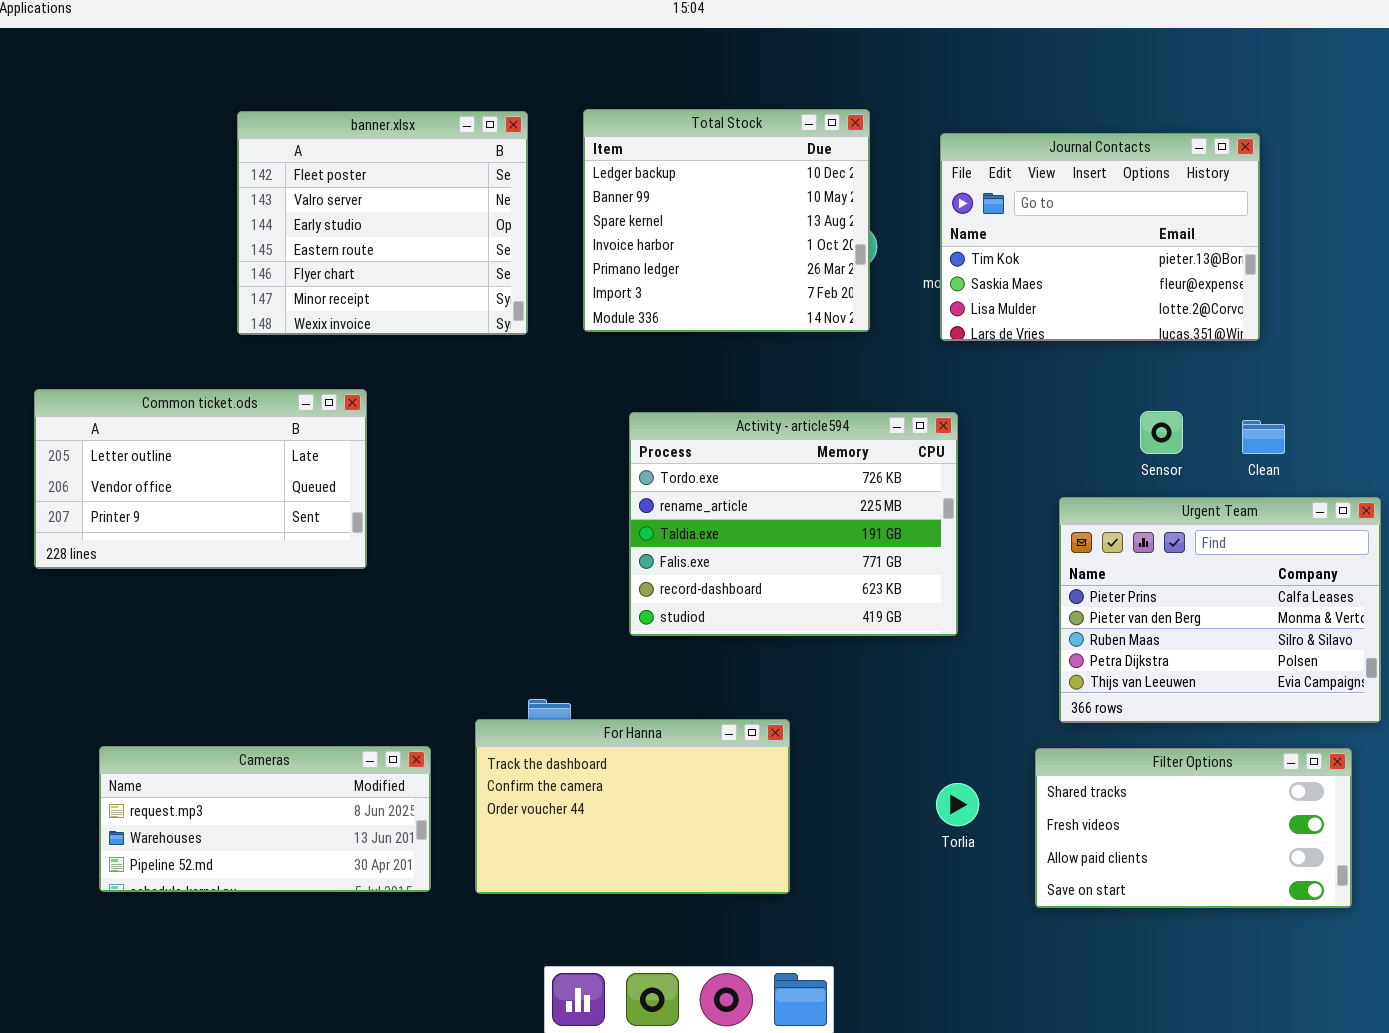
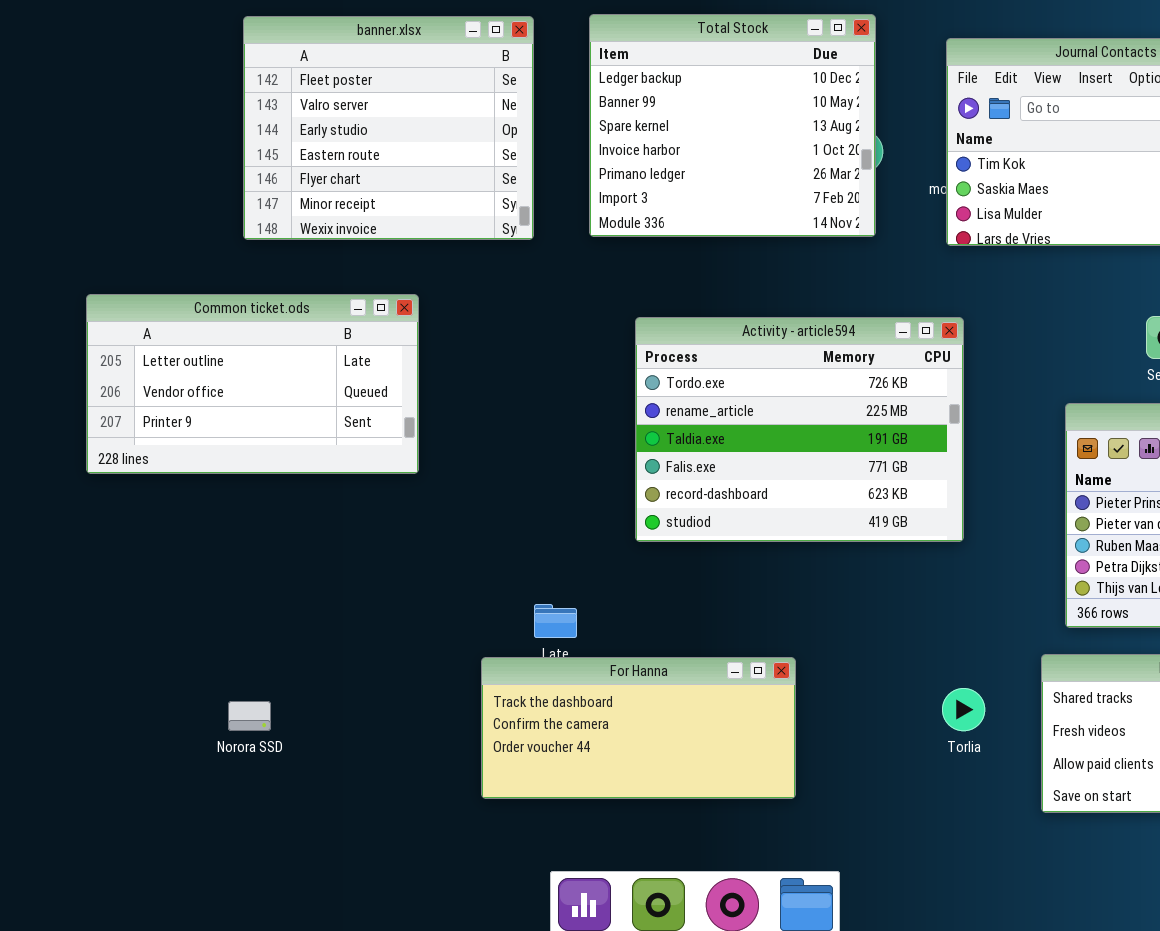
Common ticket.ods: [34,389,367,569] -> [86,294,419,474], moved
For Hanna: [475,719,790,894] -> [481,657,796,799], resized
Cameras: [99,746,431,892] -> none, closed

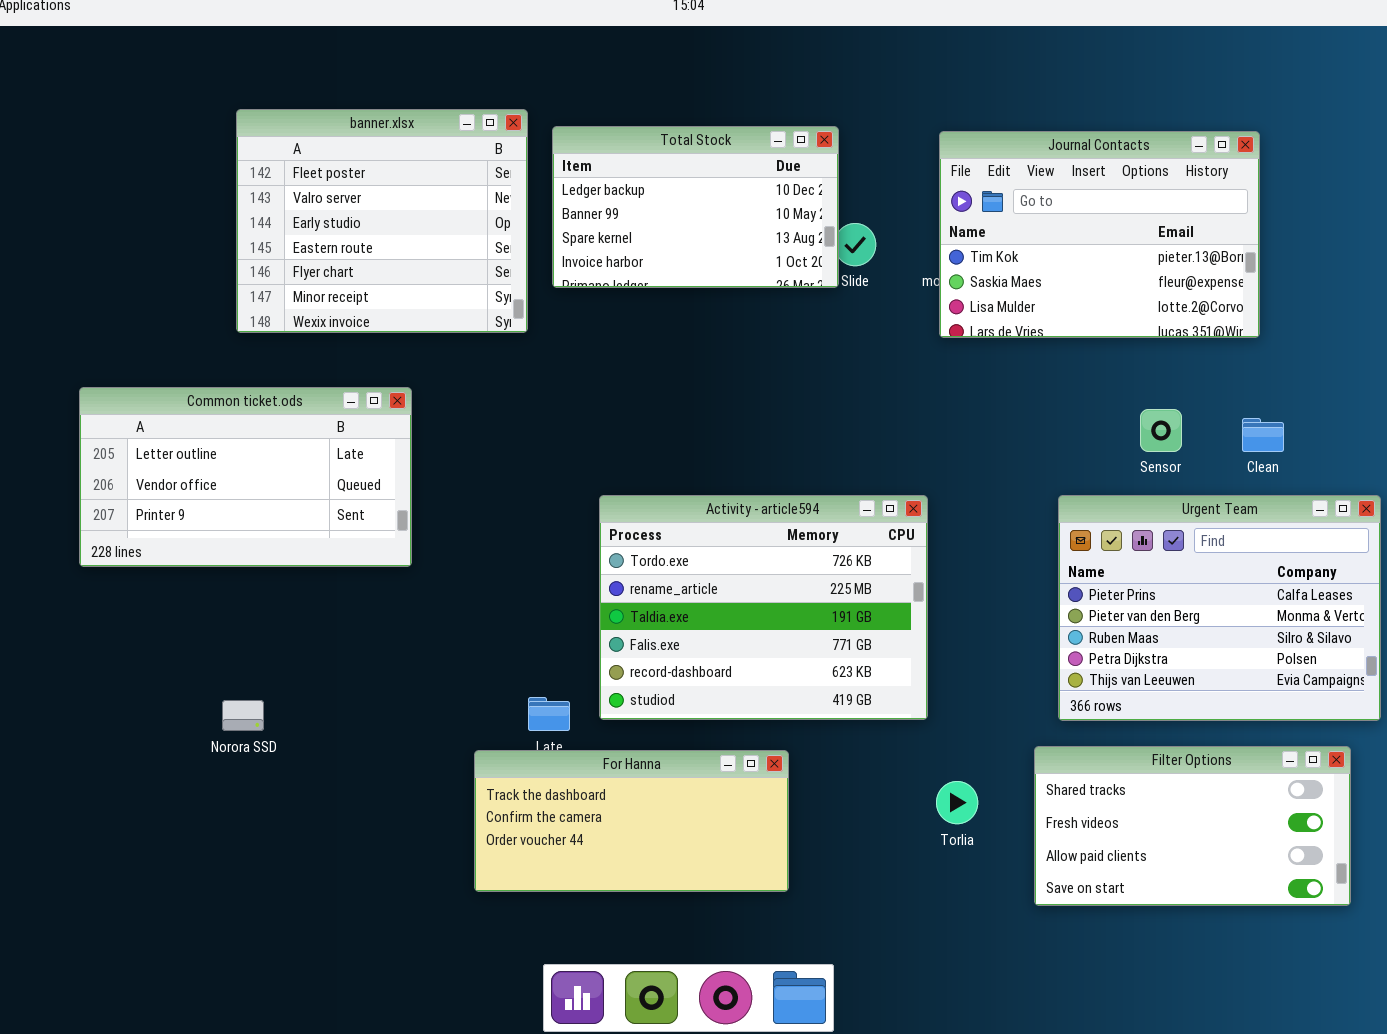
Total Stock: [589,14,876,237] -> [552,126,839,288], moved, resized
Activity - article594: [635,317,964,542] -> [599,495,928,720], moved
Norora SSD: [228,701,271,731] -> [222,700,264,731], moved

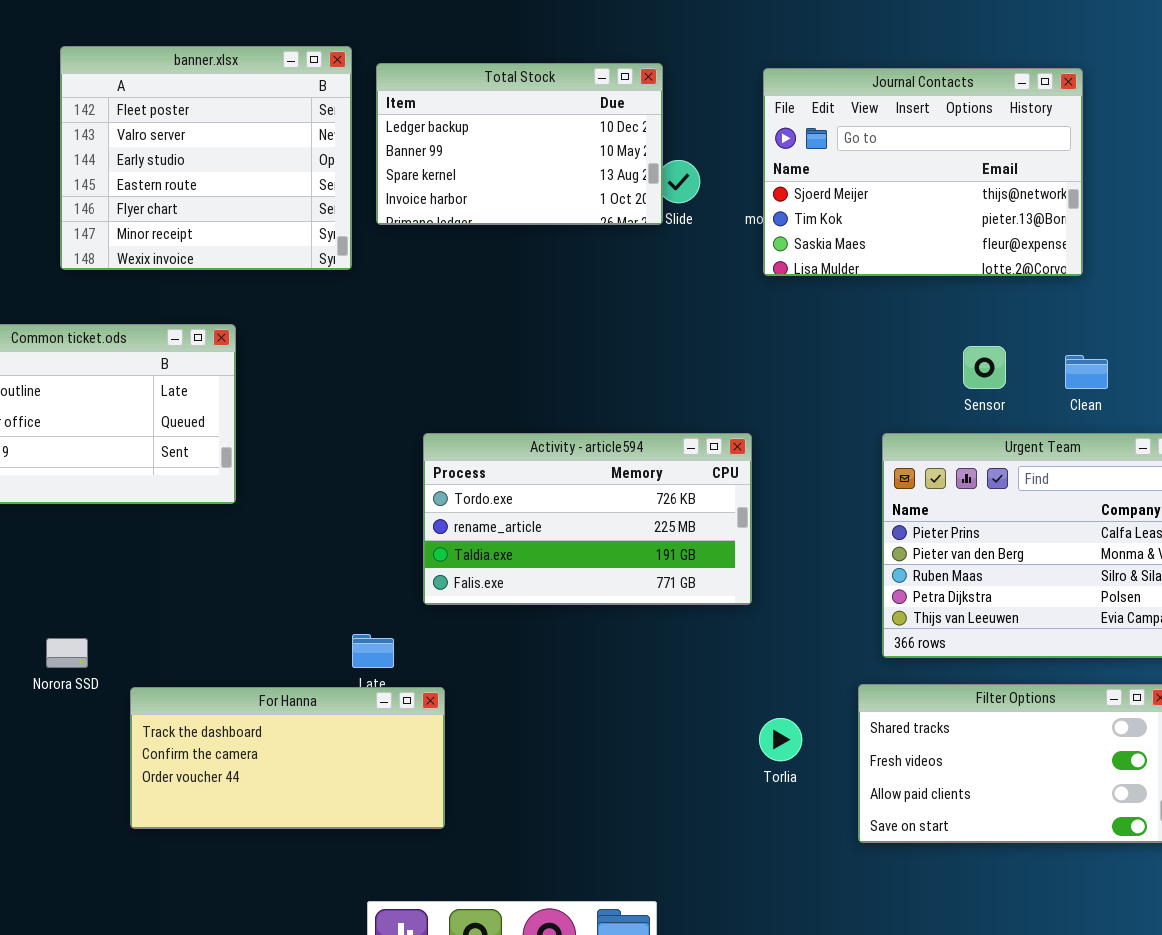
Journal Contacts: [939,131,1260,338] -> [763,68,1083,276], scrolled up 1 row
Activity - article594: [599,495,928,720] -> [423,433,752,605], resized
For Hanna: [474,750,789,892] -> [130,687,445,829], moved

